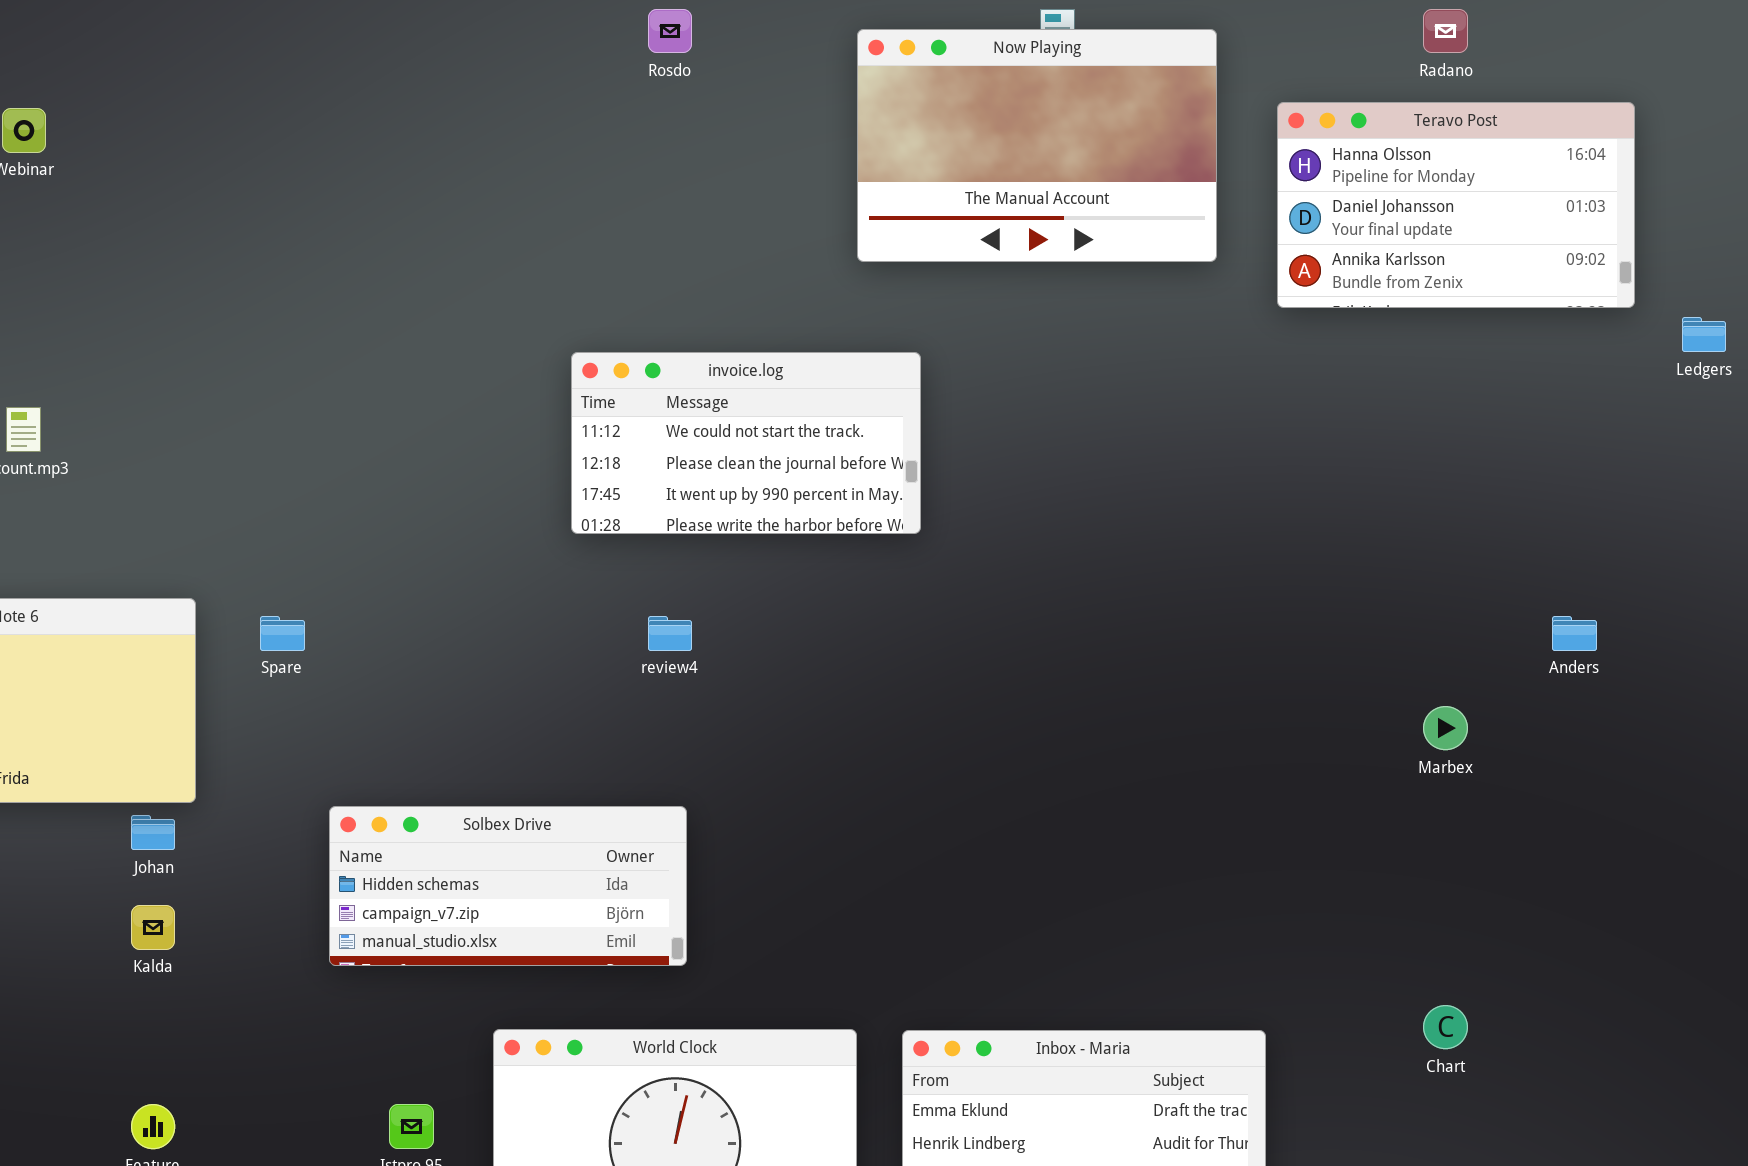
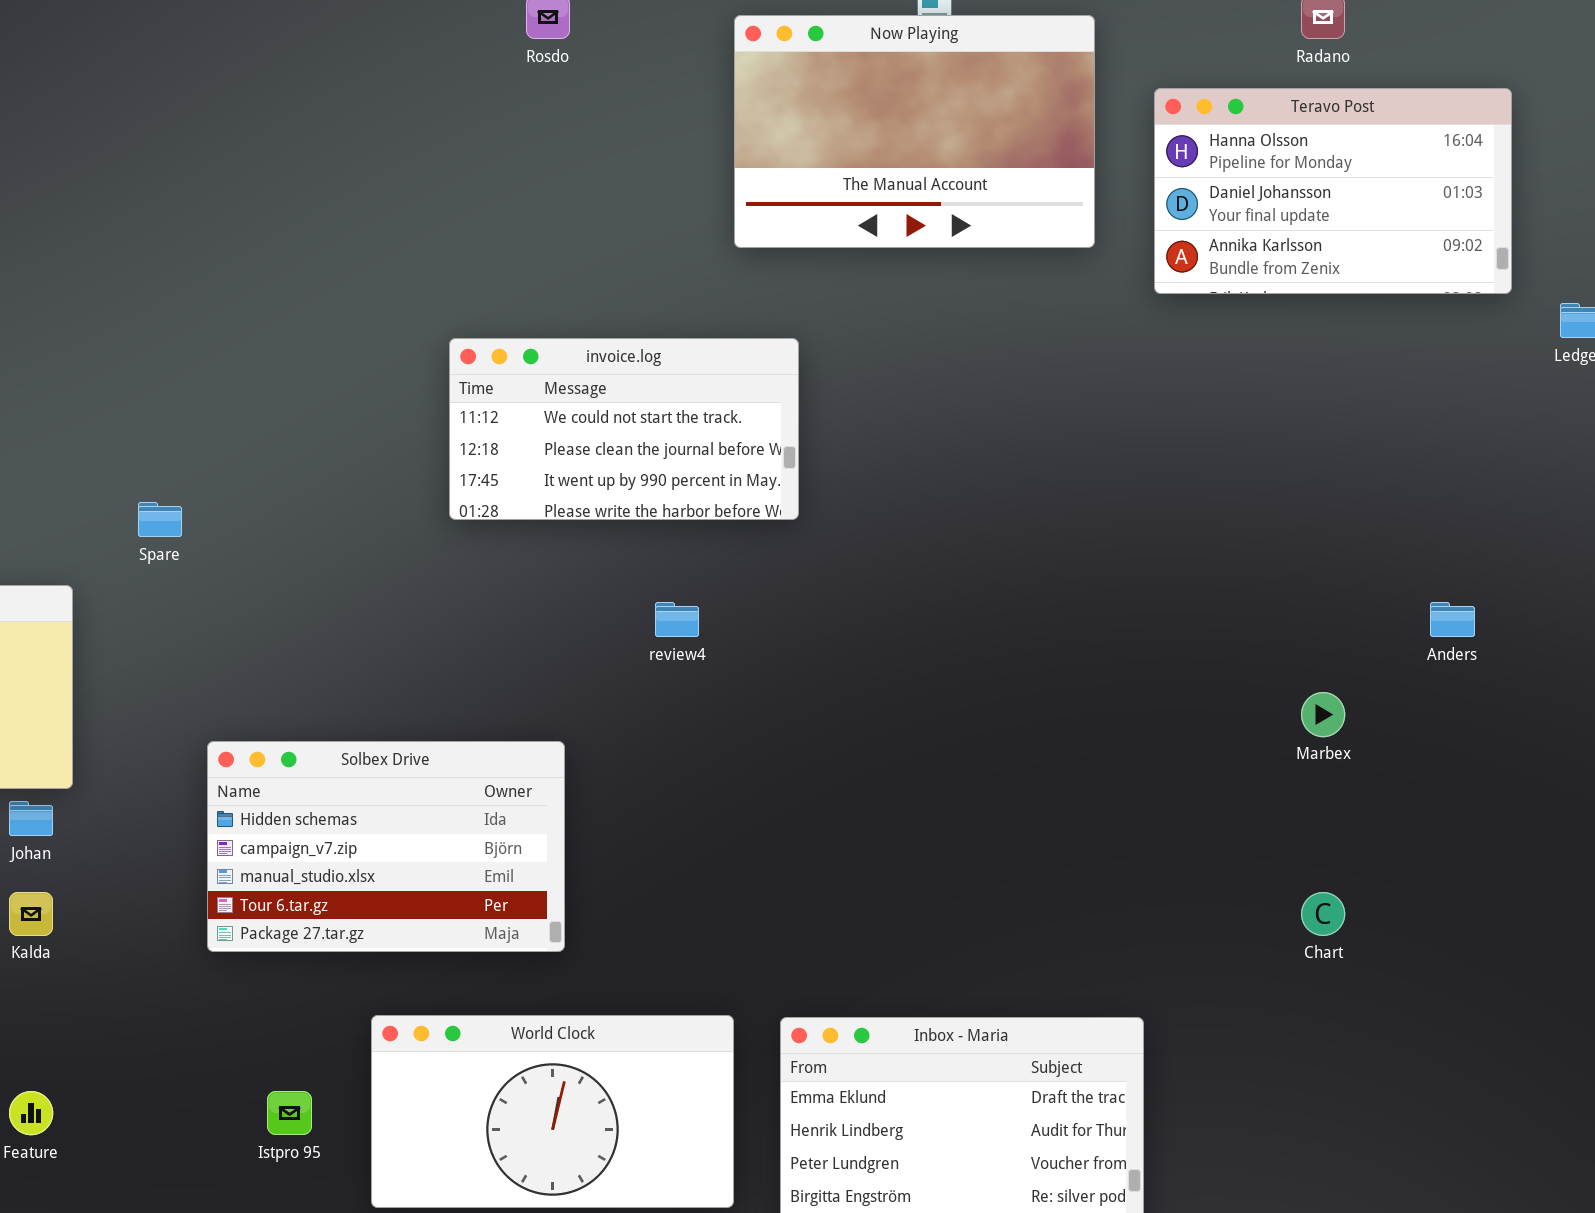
Spare: [260,616,305,651] -> [138,502,182,537], moved
review4: [648,616,692,651] -> [655,602,699,637], moved
Solbex Drive: [329,806,687,966] -> [207,741,565,952], resized
Chart: [1423,1005,1468,1049] -> [1301,892,1345,936], moved

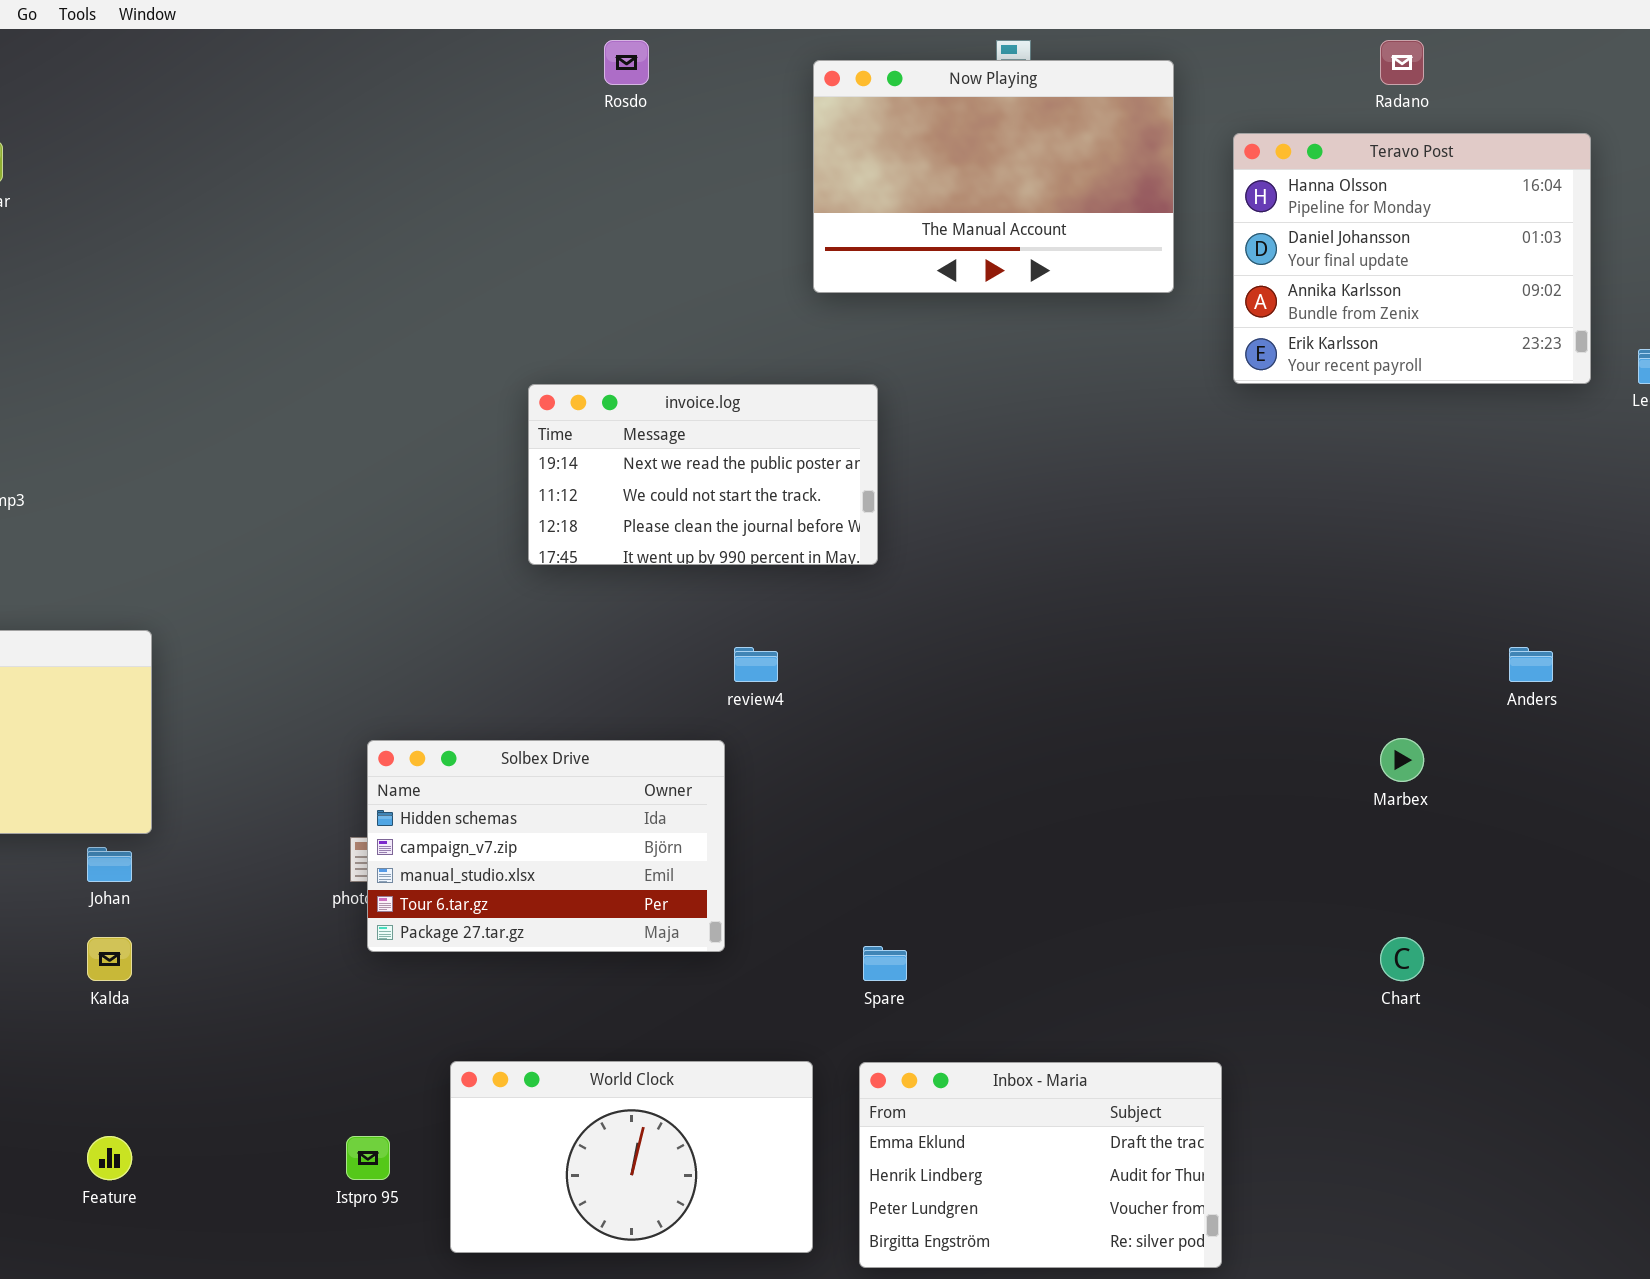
Teravo Post: [1154,88,1512,294] -> [1233,133,1591,384], resized
invoice.log: [449,338,799,520] -> [528,384,878,565], scrolled up 1 row
Spare: [138,502,182,537] -> [863,946,907,981], moved
Solbex Drive: [207,741,565,952] -> [367,740,725,952], moved

